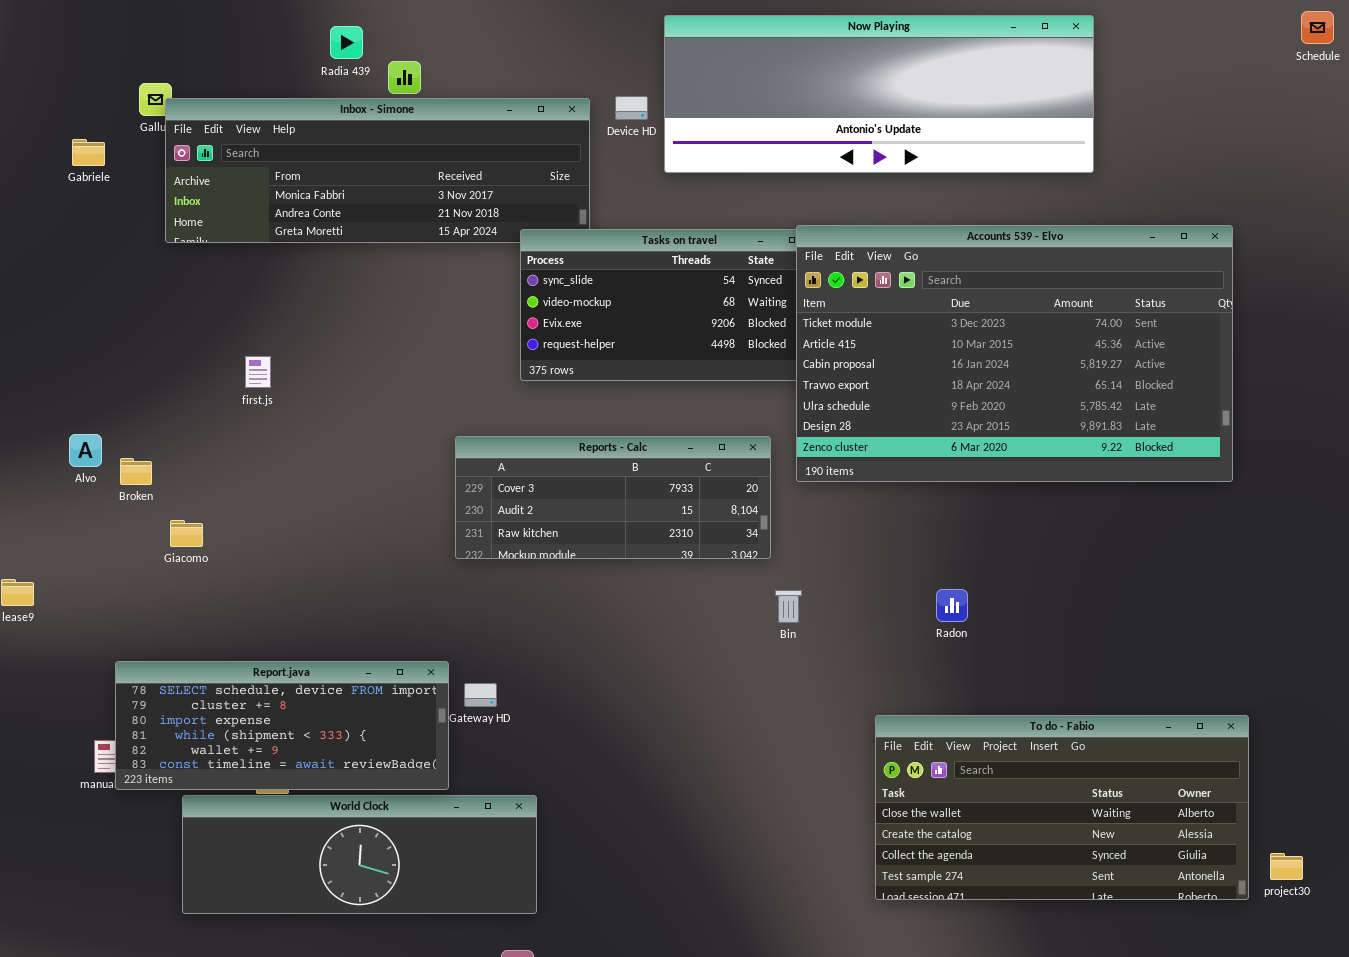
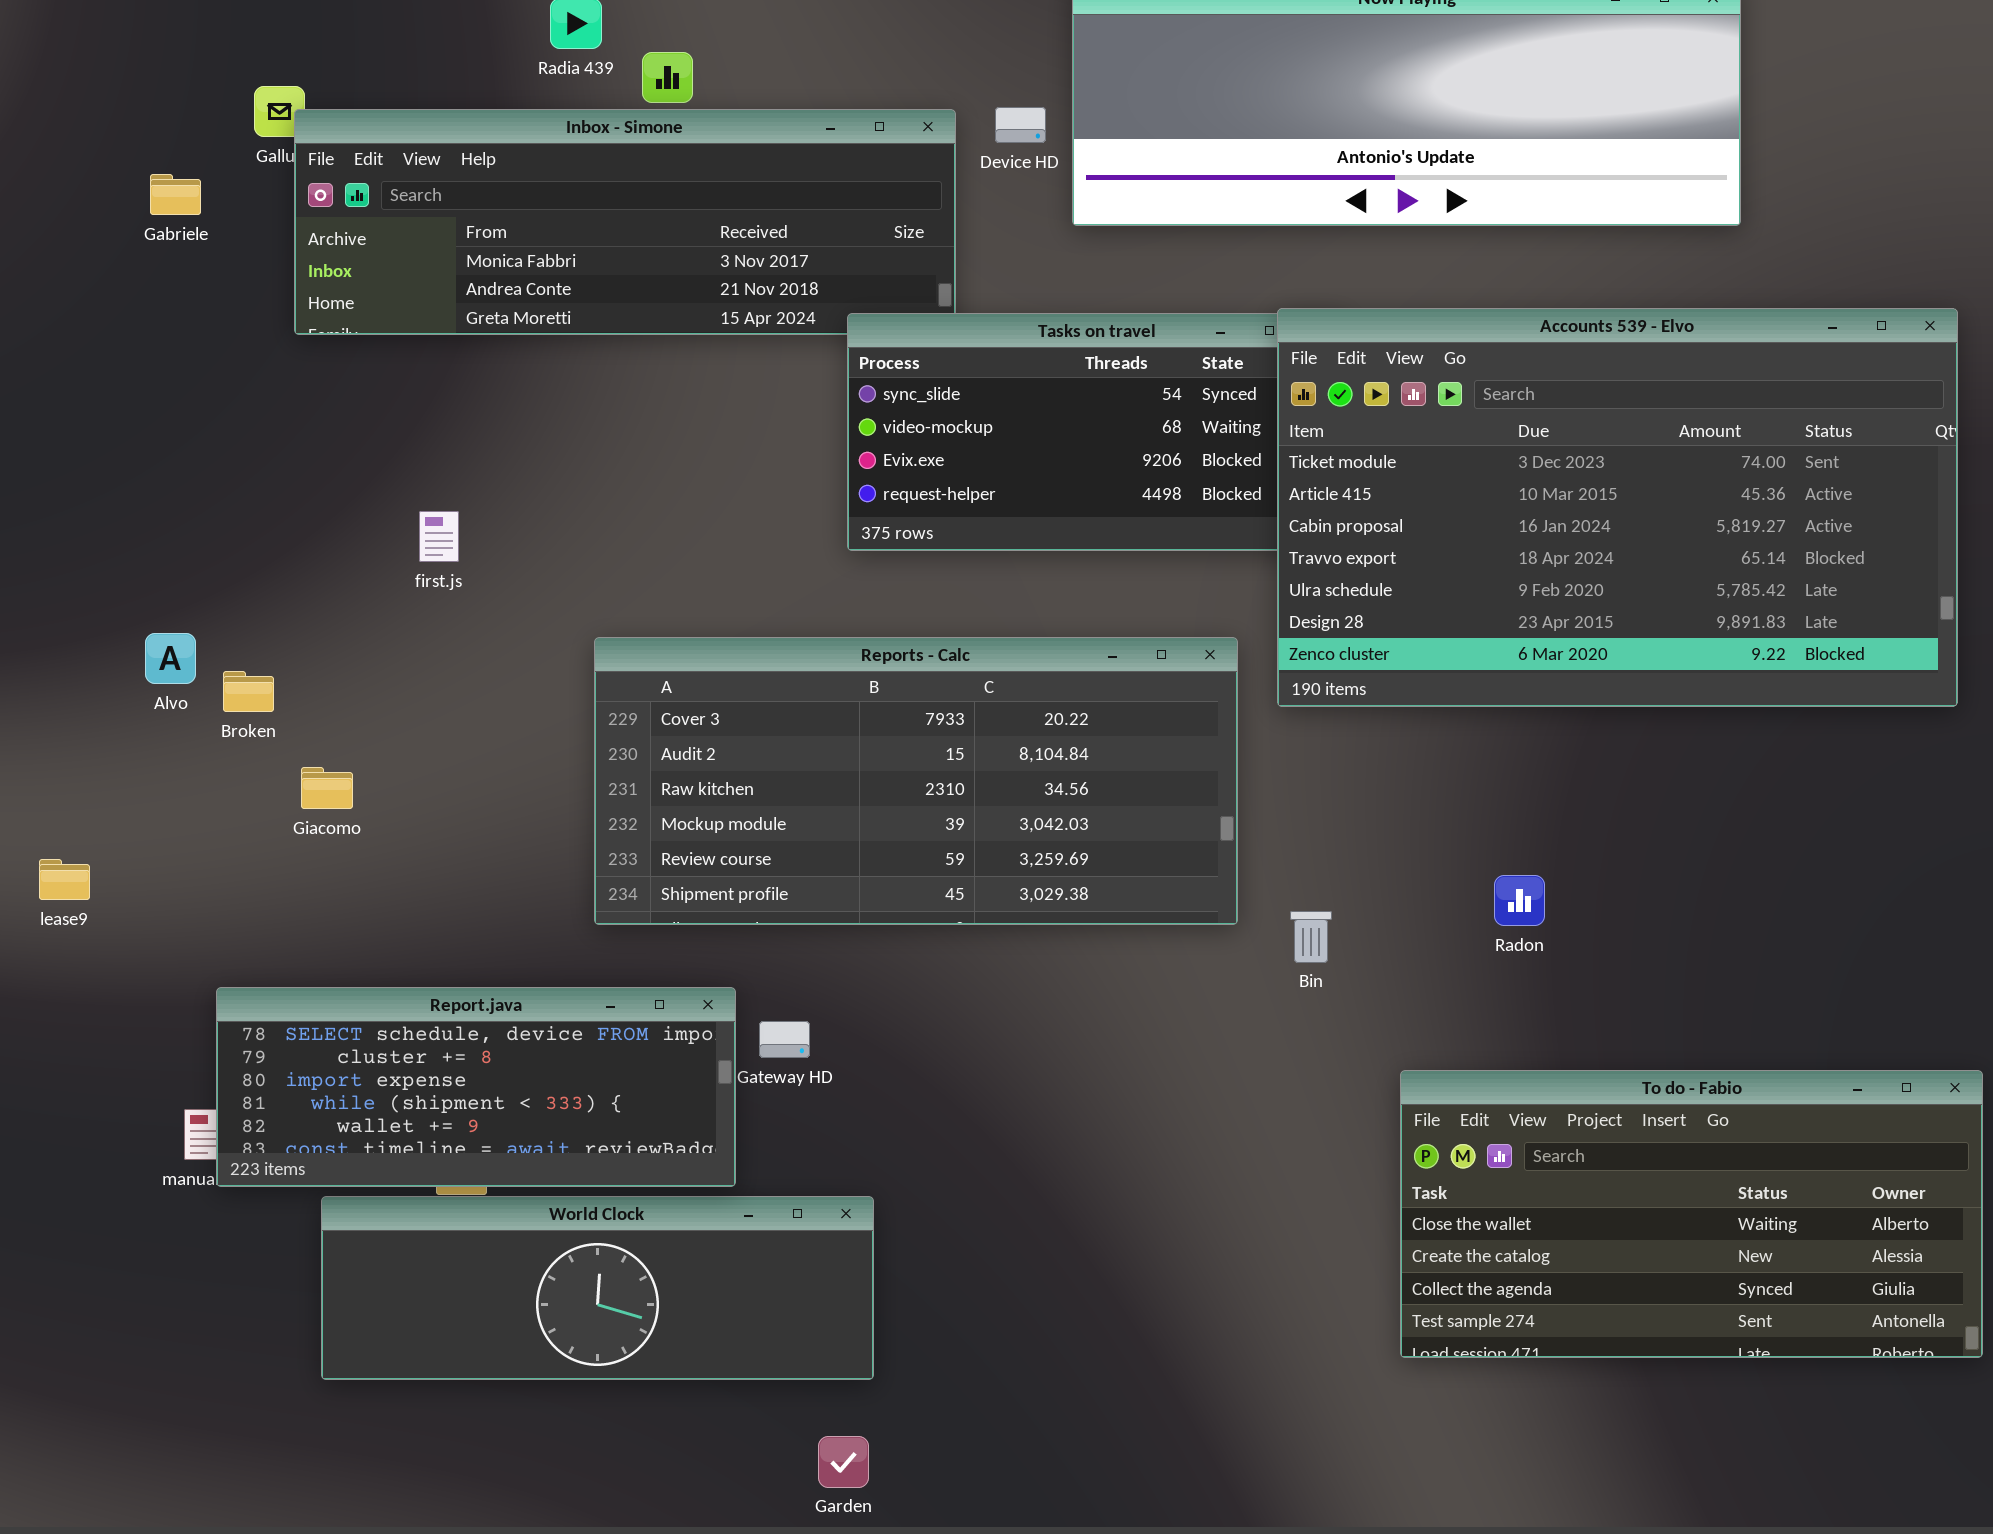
Reports - Calc: [455,436,771,559] -> [594,637,1238,925], resized
Bin: [775,590,802,623] -> [1290,911,1332,963], moved

